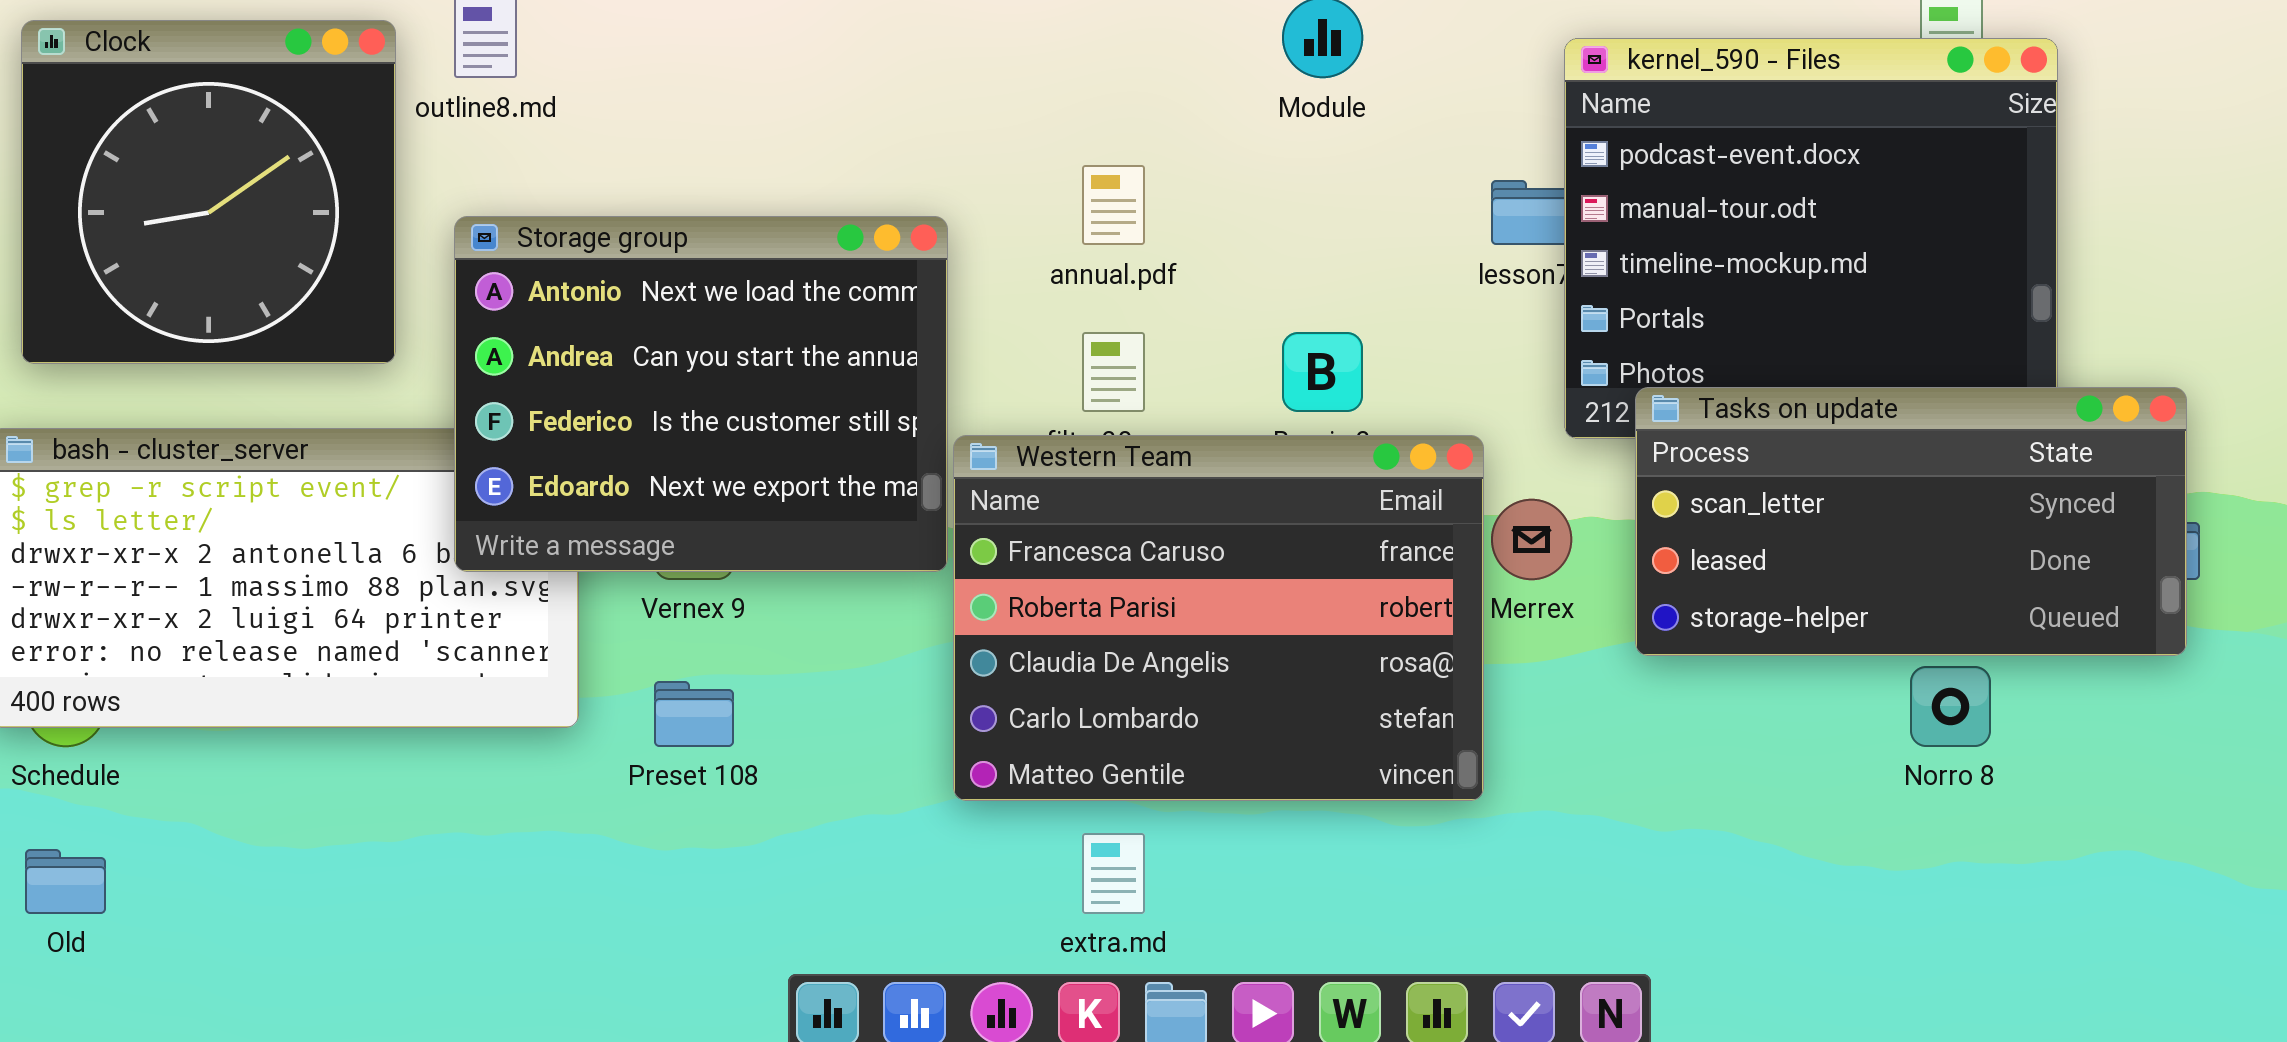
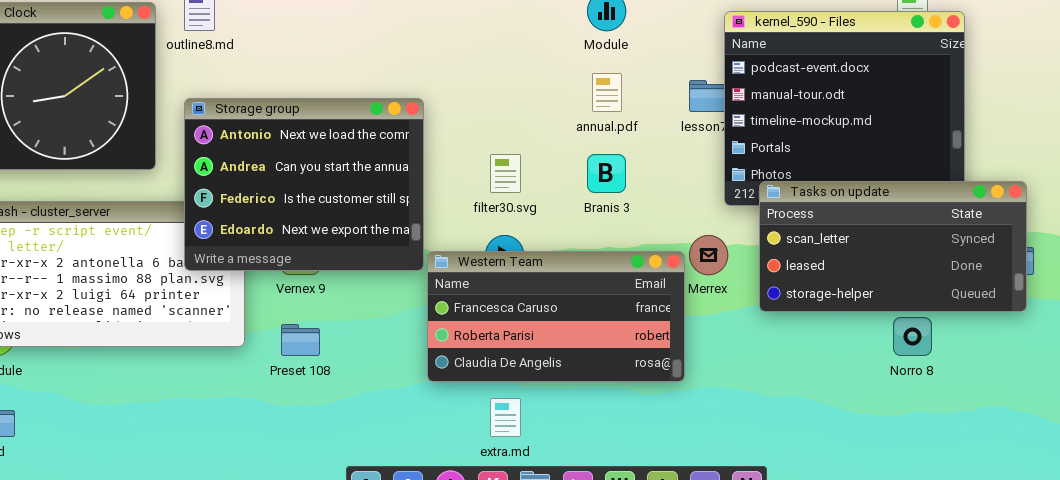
annual.pdf: [1082,165,1145,245] -> [592,73,622,112], moved
Western Team: [953,435,1484,801] -> [427,251,685,382], resized

